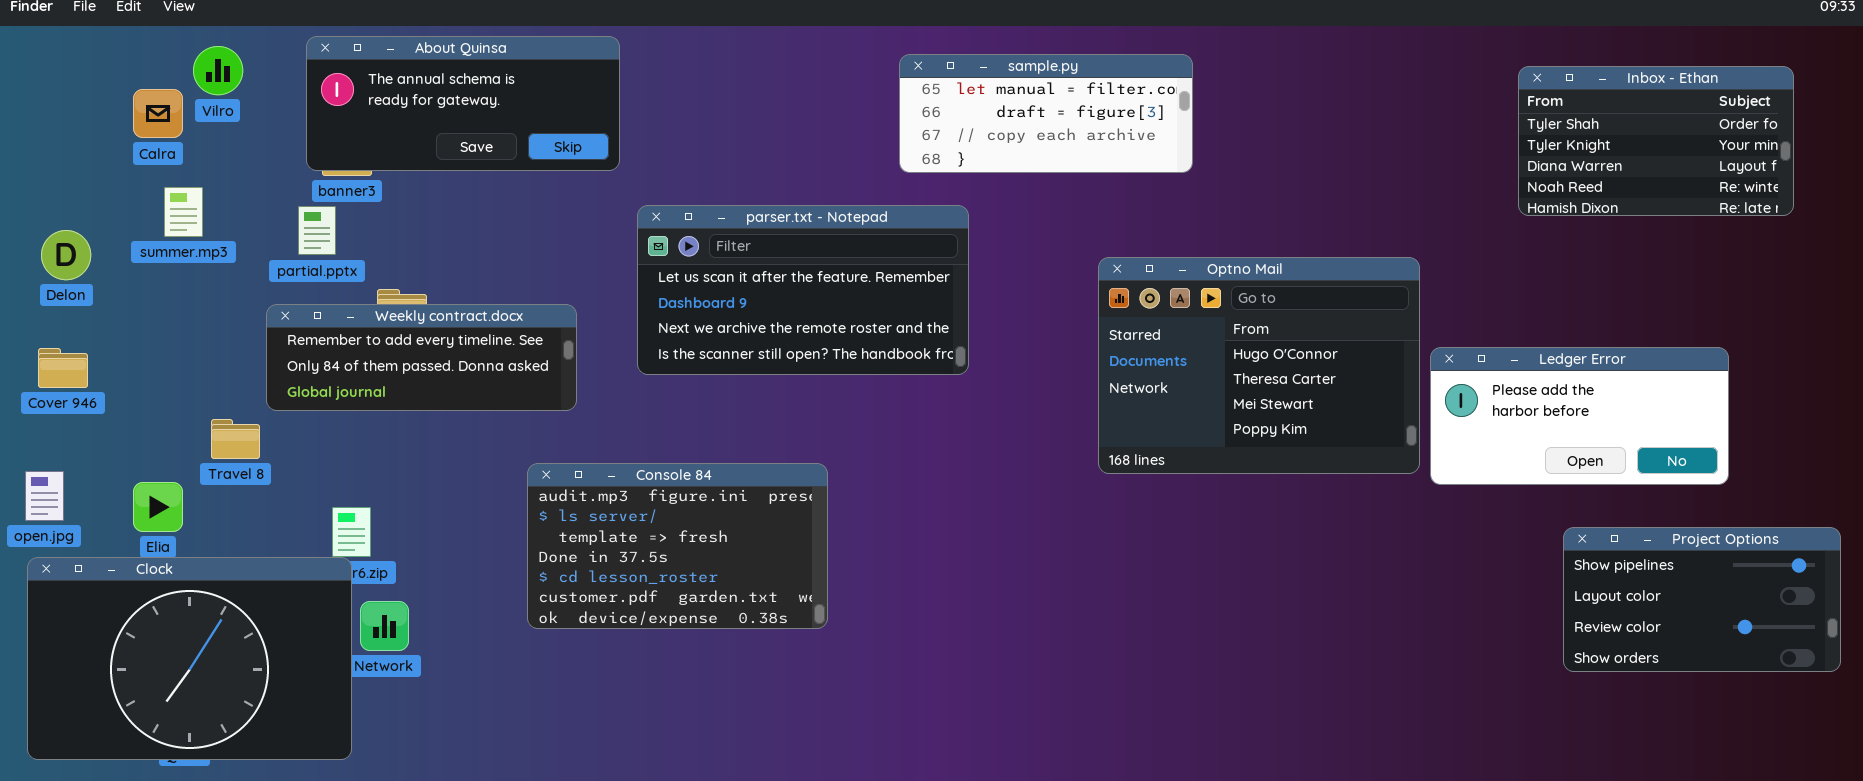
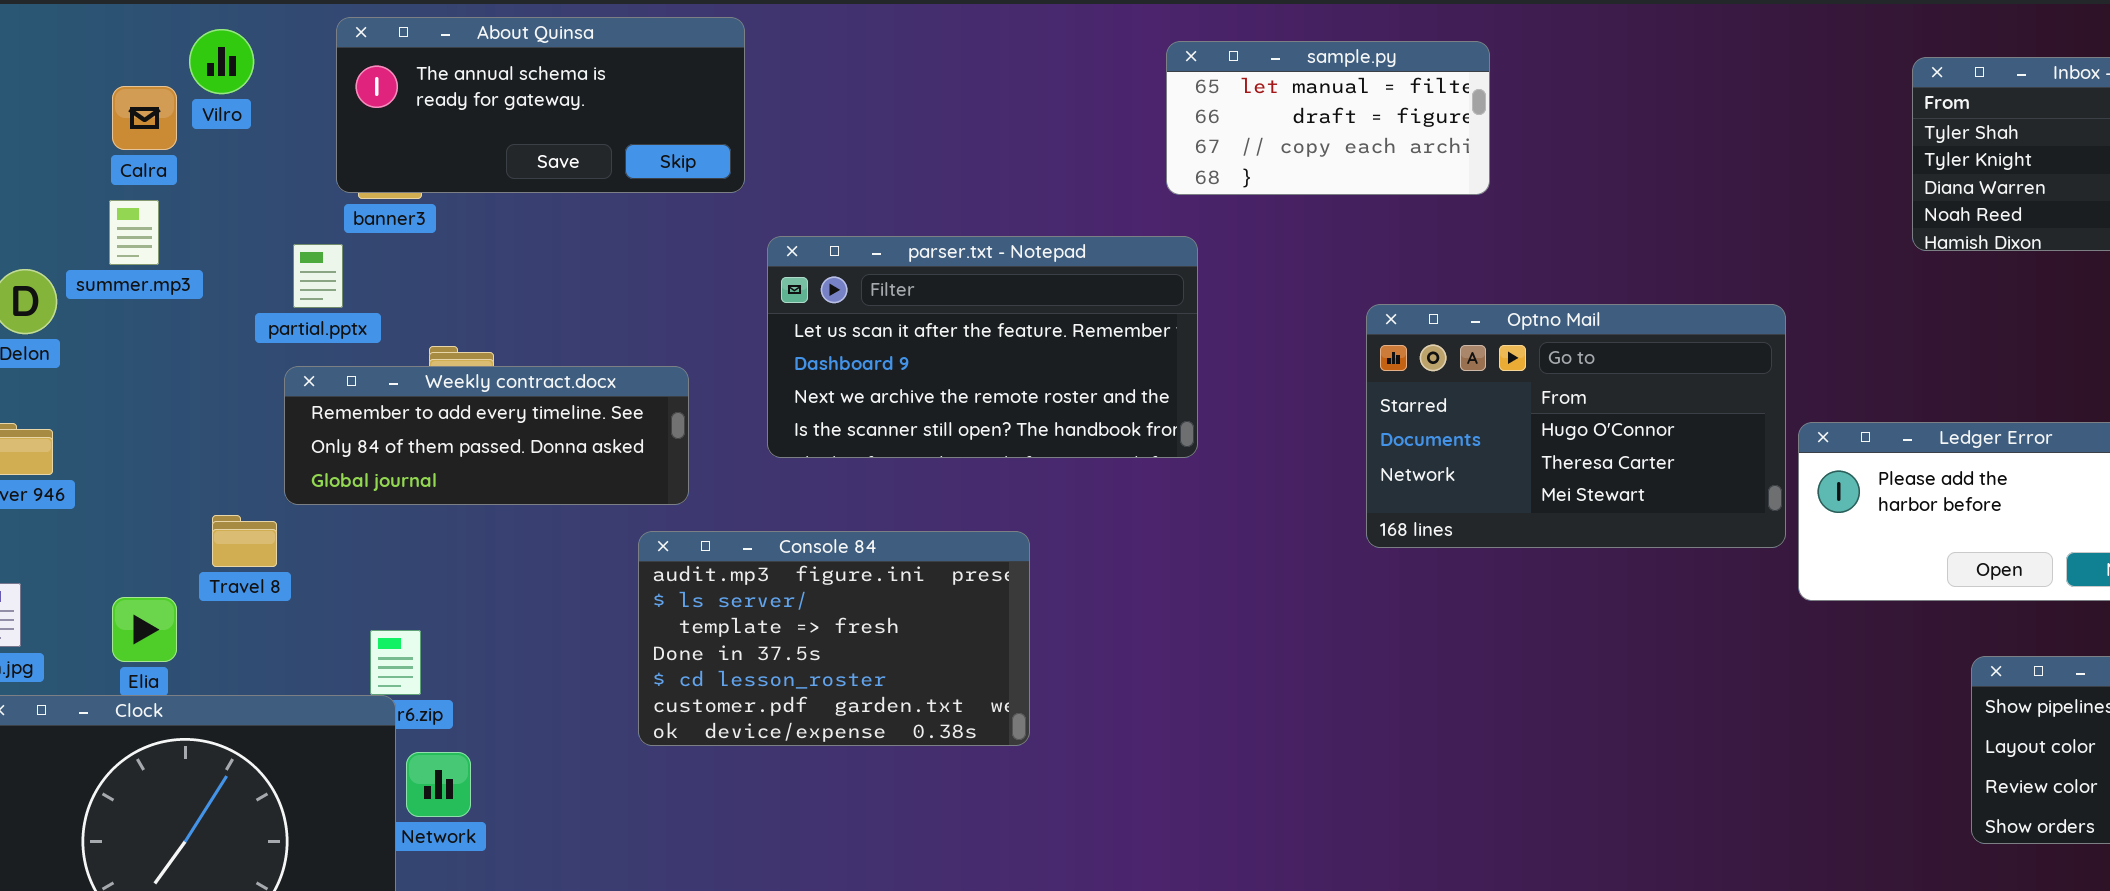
sample.py: [899,54,1193,173] -> [1166,41,1490,195], resized
summer.mp3: [164,187,203,237] -> [109,200,159,265], moved
partial.pptx: [298,206,336,255] -> [293,244,343,308], moved
Optno Mail: [1098,257,1420,474] -> [1366,304,1786,548], resized
Console 84: [527,463,828,629] -> [638,531,1030,746], moved

